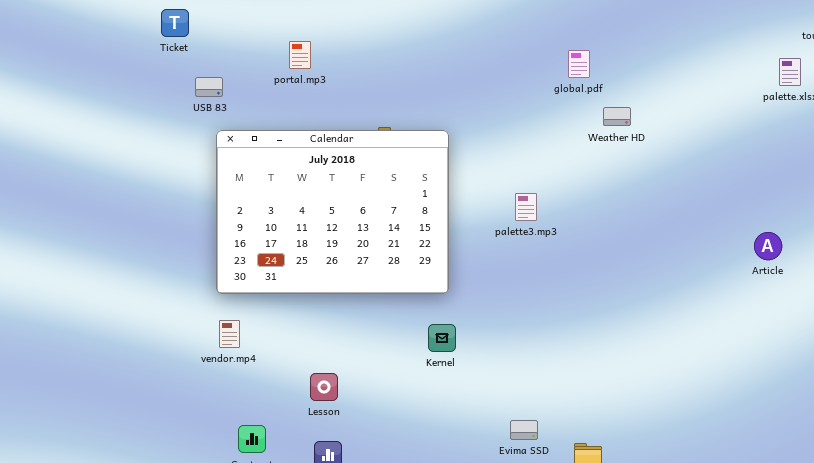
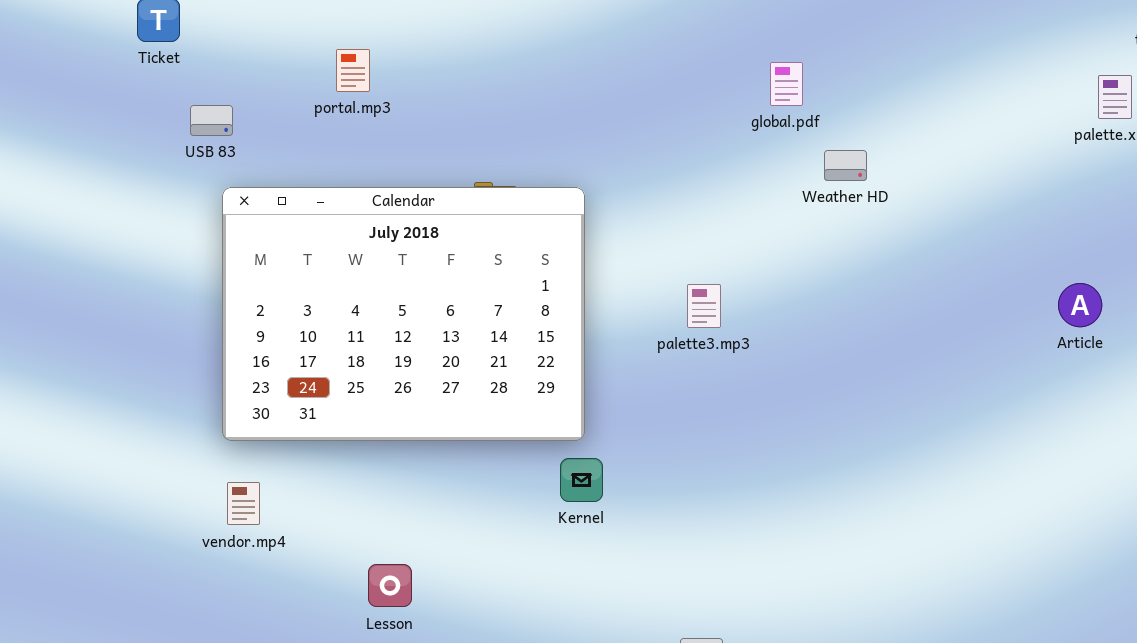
Article: [754,232,782,260] -> [1058,283,1102,327], moved
Kernel: [428,324,456,352] -> [560,458,603,502], moved

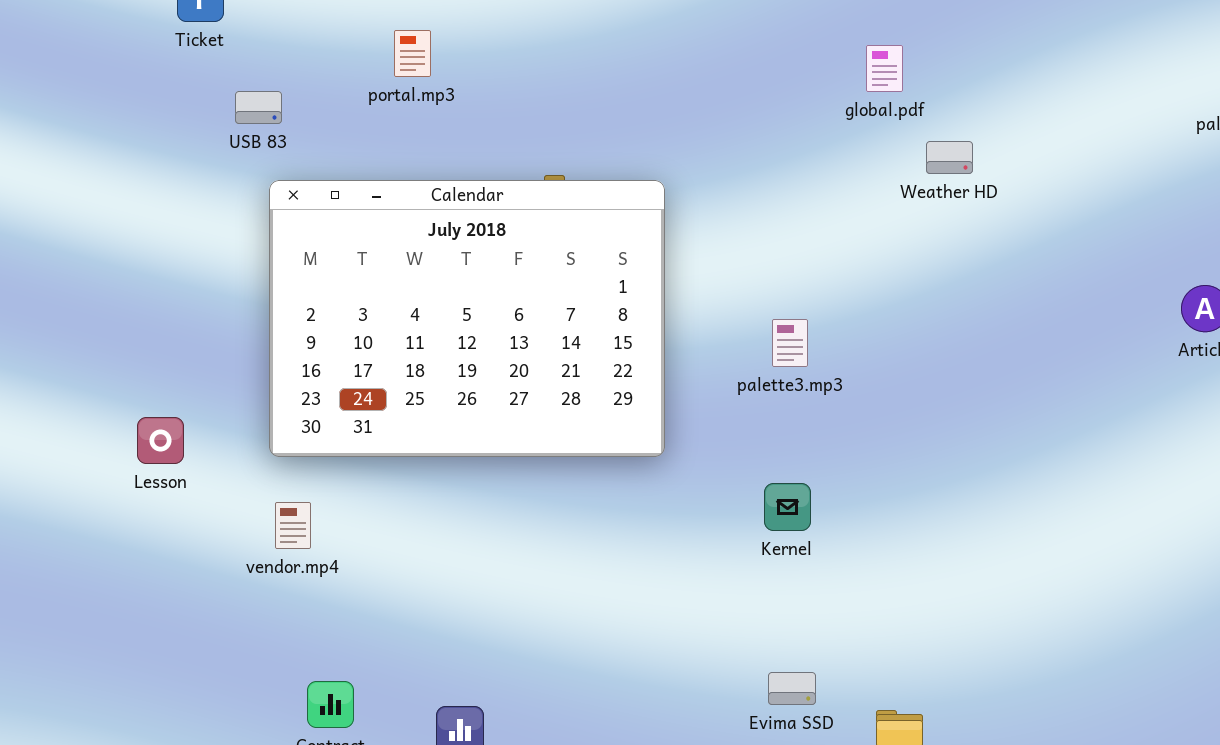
palette3.mp3: [687,284,721,328] -> [772,319,808,367], moved
Kernel: [560,458,603,502] -> [764,483,811,531], moved
Lesson: [368,564,412,607] -> [137,417,184,464], moved

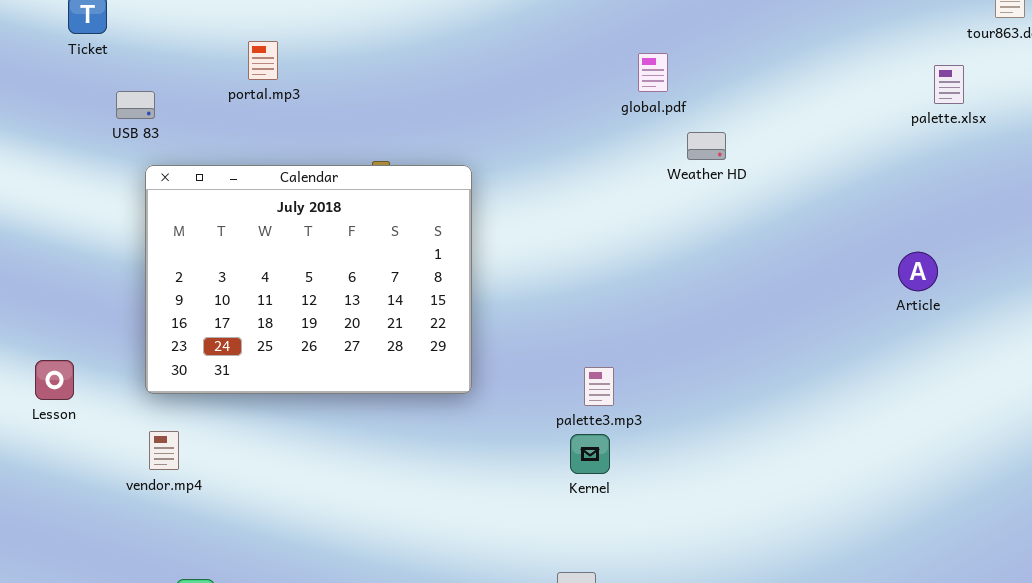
palette3.mp3: [772,319,808,367] -> [584,367,614,406], moved
Kernel: [764,483,811,531] -> [570,434,610,474], moved

